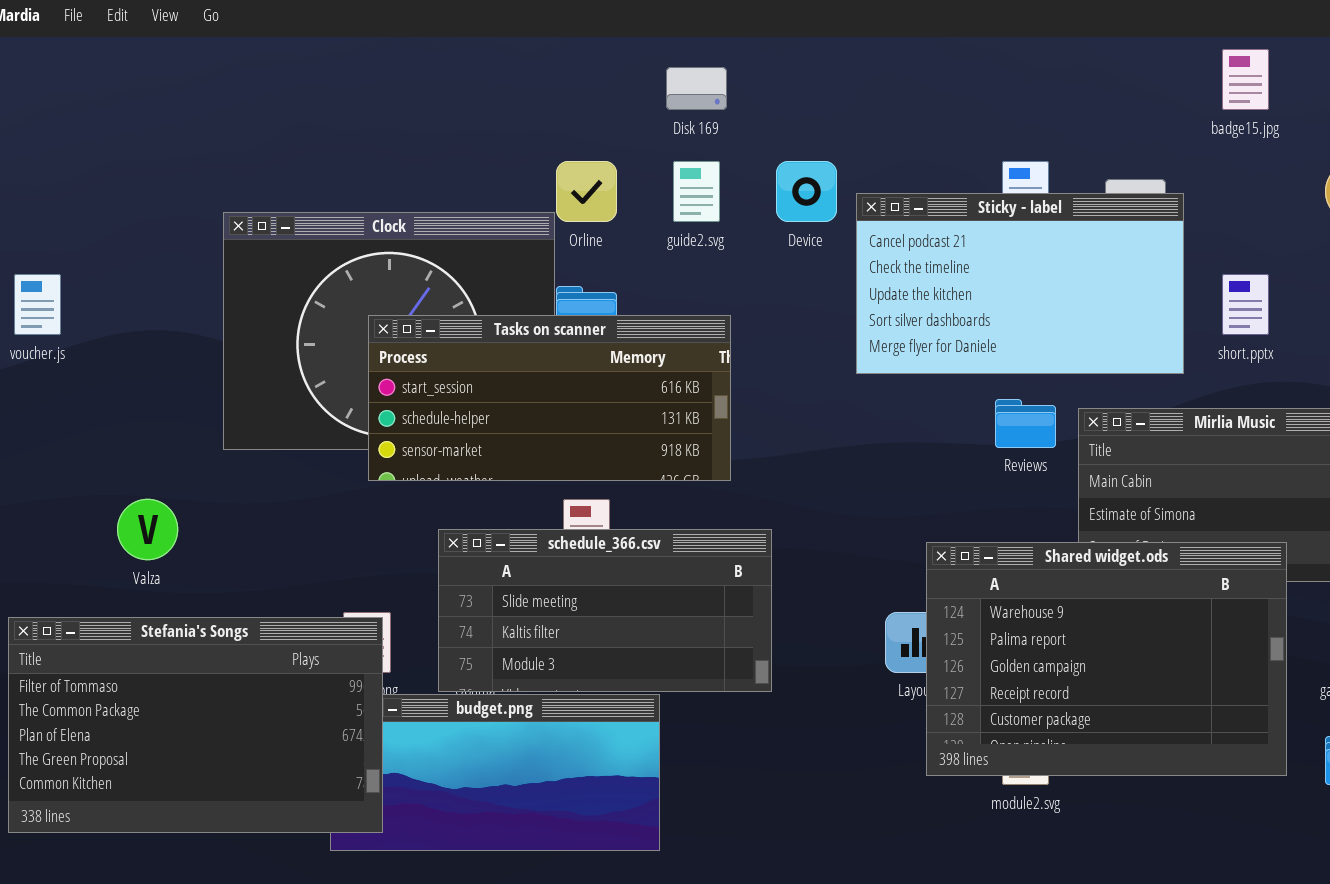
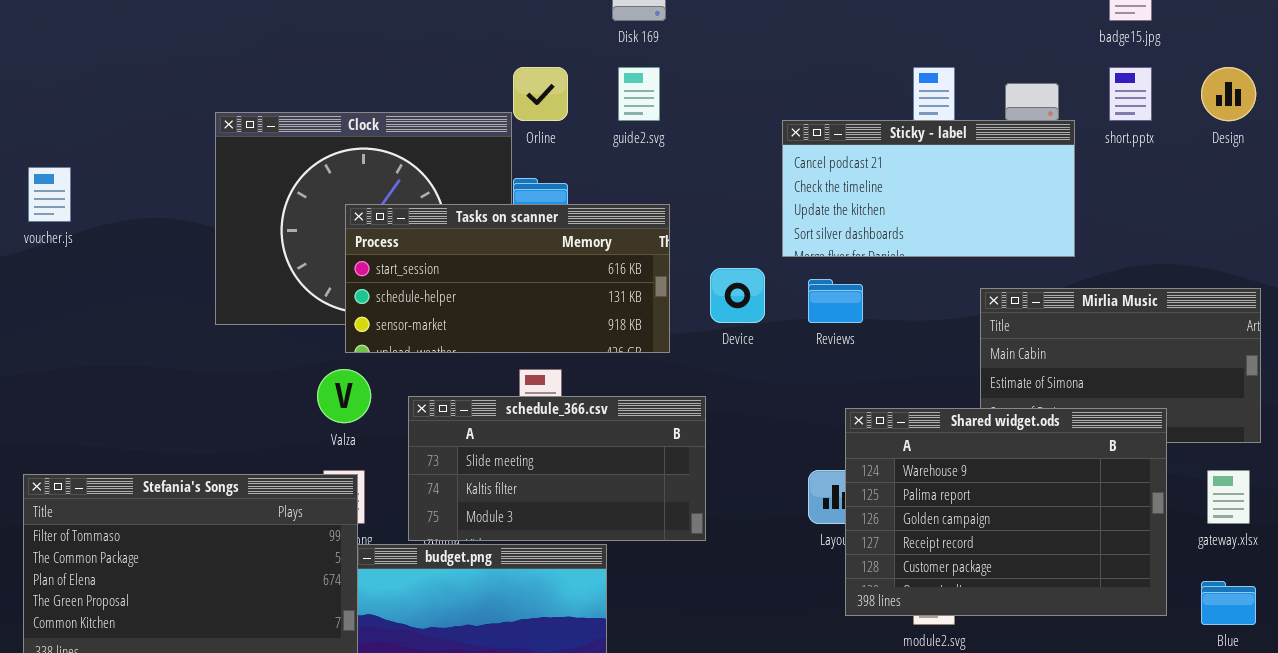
Device: [776,161,837,222] -> [710,268,765,323], moved
Sticky - label: [856,193,1184,374] -> [782,120,1075,257], resized
short.pptx: [1222,274,1269,335] -> [1109,67,1152,121], moved
Reviews: [995,399,1056,448] -> [808,279,863,323], moved
Valza: [117,499,178,560] -> [317,369,371,423], moved

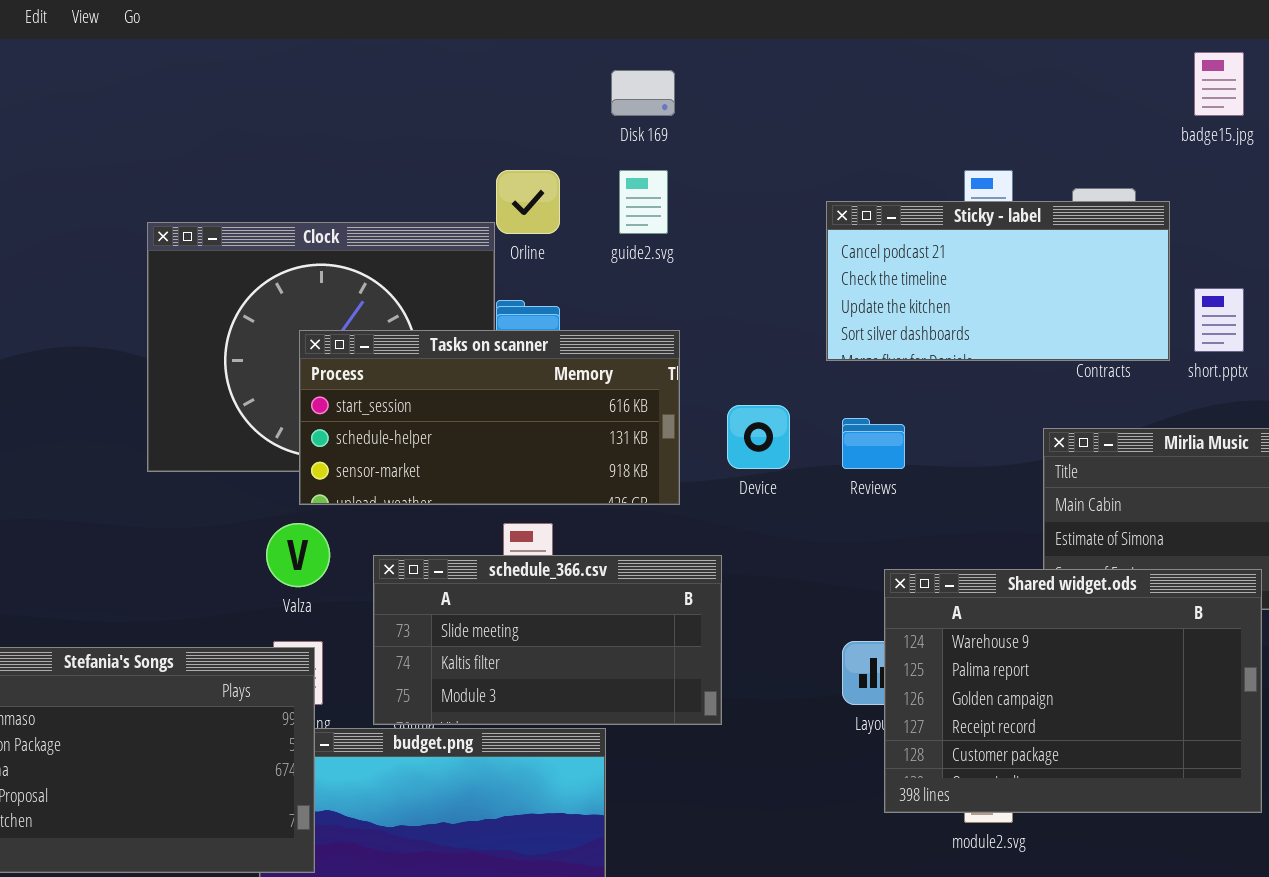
short.pptx: [1109,67,1152,121] -> [1194,288,1244,352], moved
Sticky - label: [782,120,1075,257] -> [826,201,1170,361], moved

